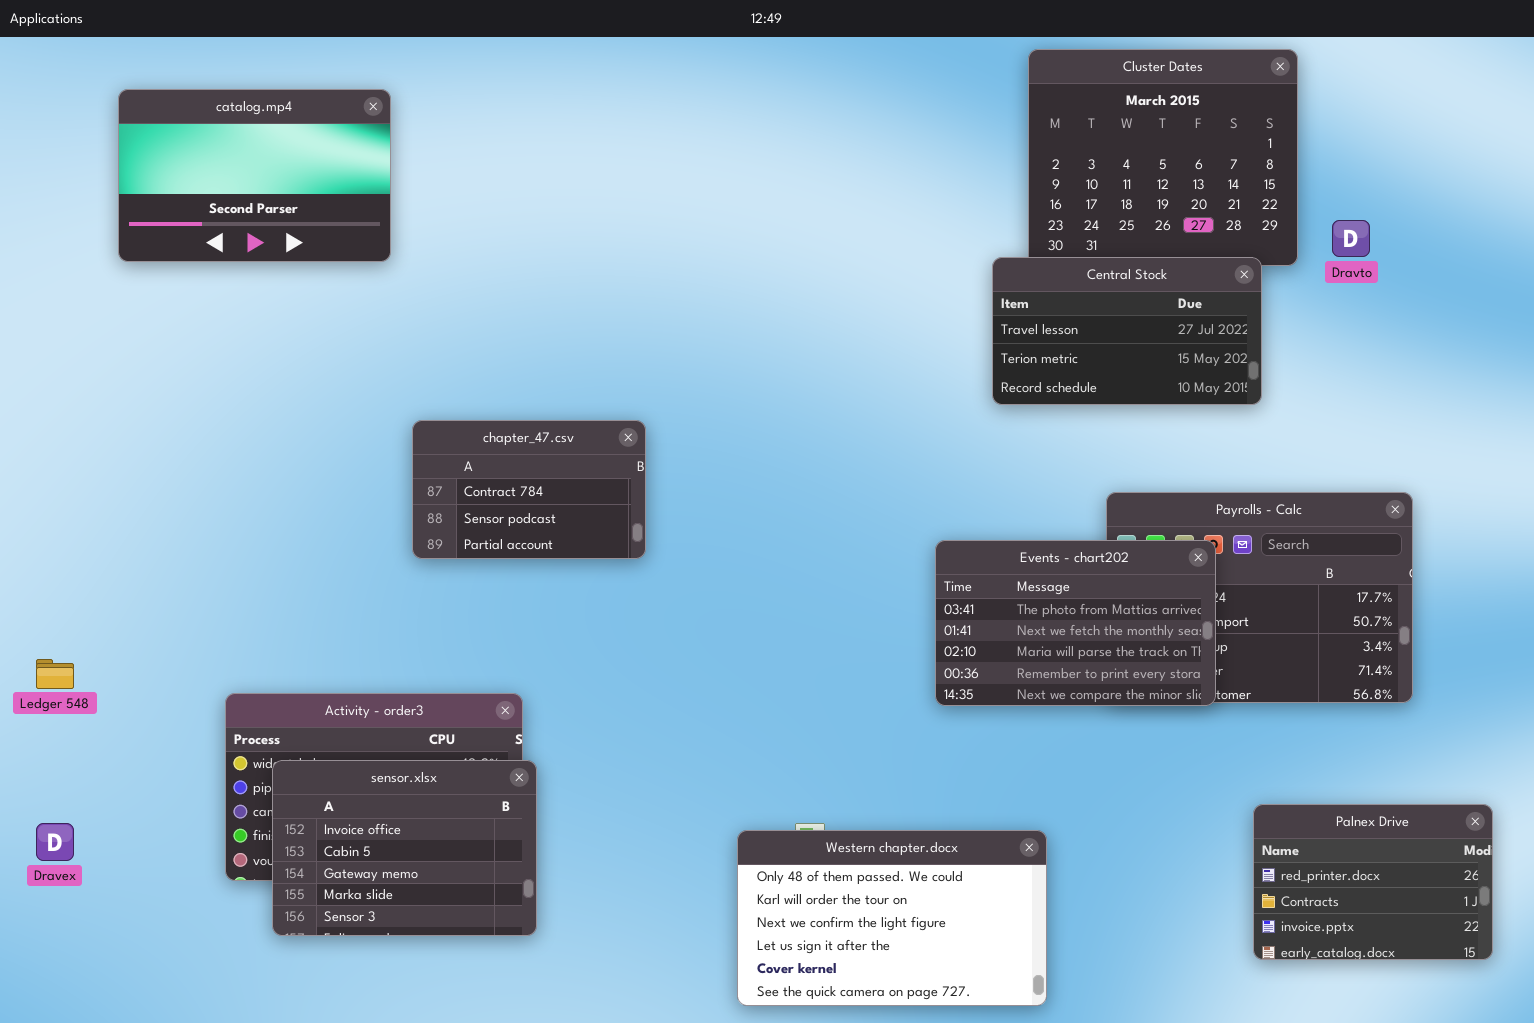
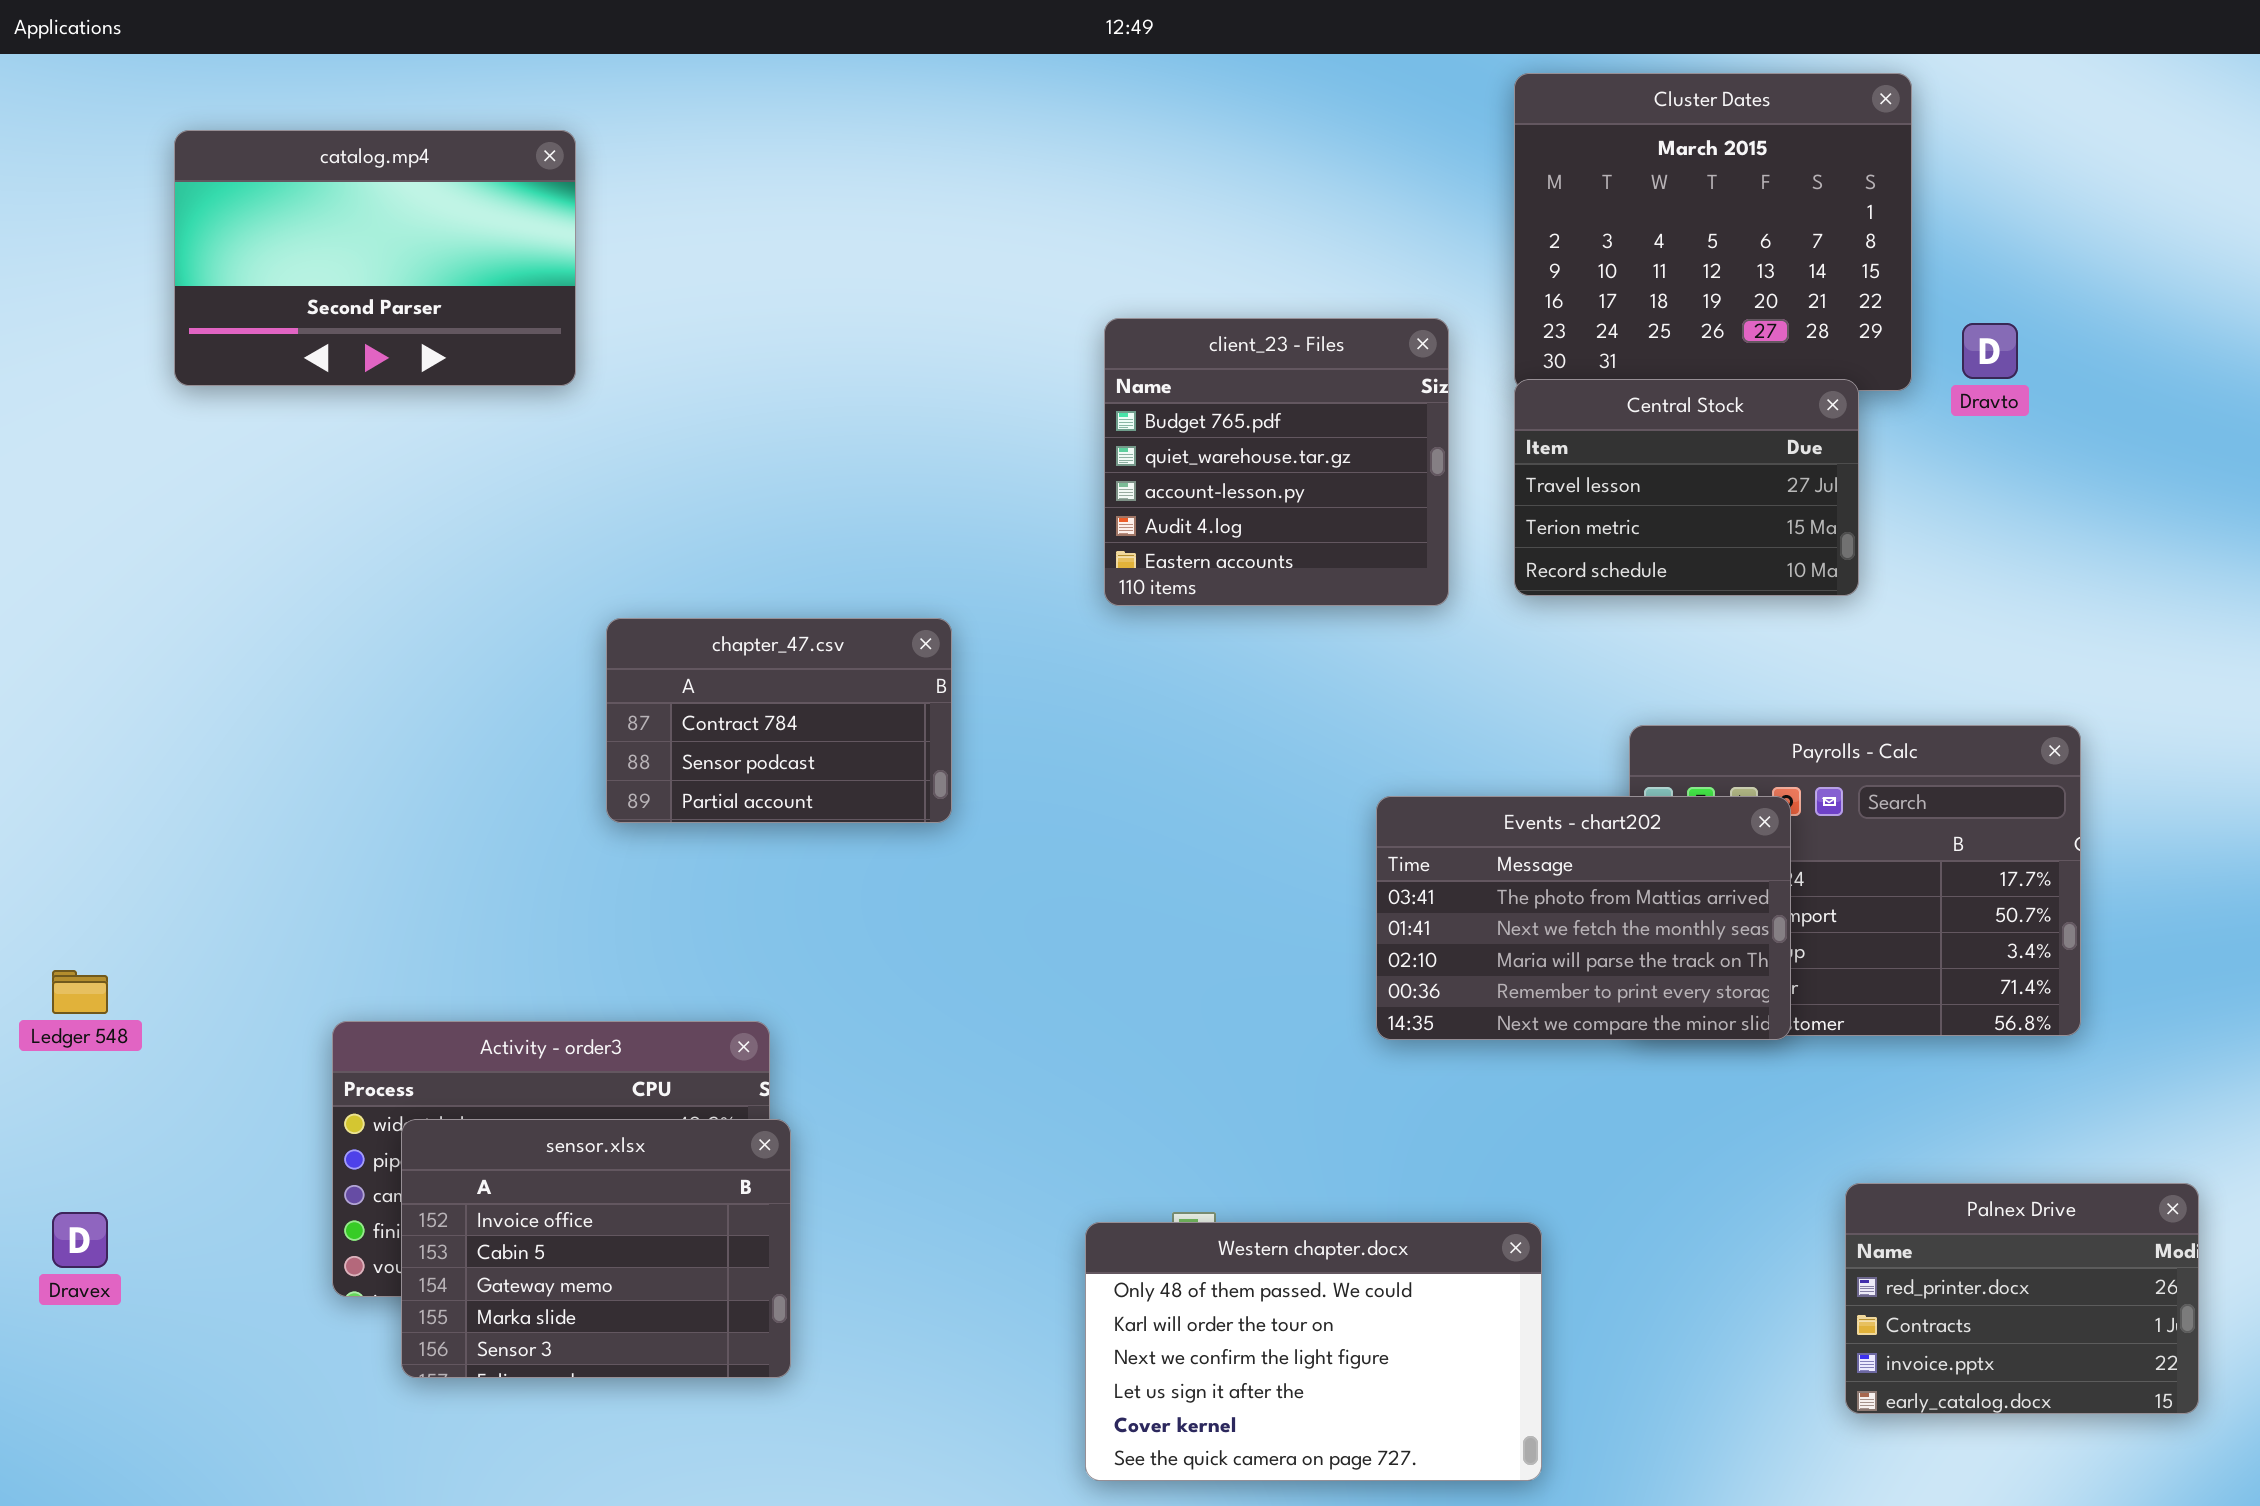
client_23 - Files: none -> [1104,318,1449,606], opened
Central Stock: [992,257,1262,405] -> [1514,379,1859,596], resized

